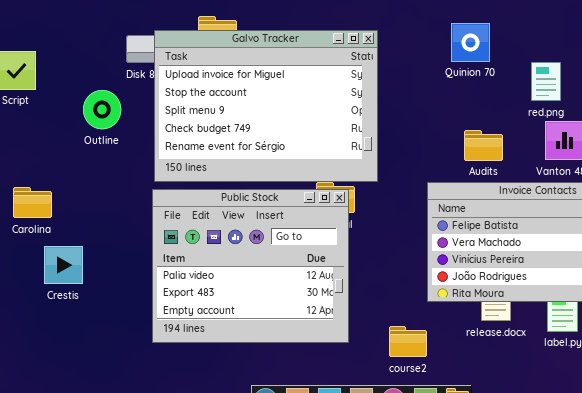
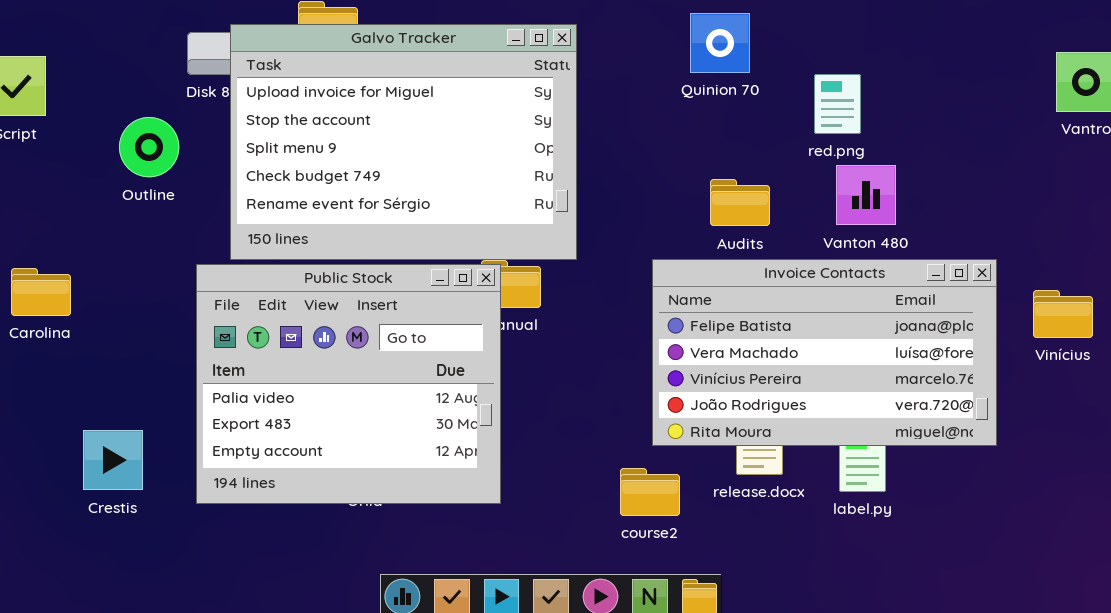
Public Stock: [152,189,349,343] -> [196,264,501,504], moved
Crestis: [44,246,83,284] -> [83,430,143,490], moved
course2: [389,326,427,357] -> [620,468,680,516], moved

